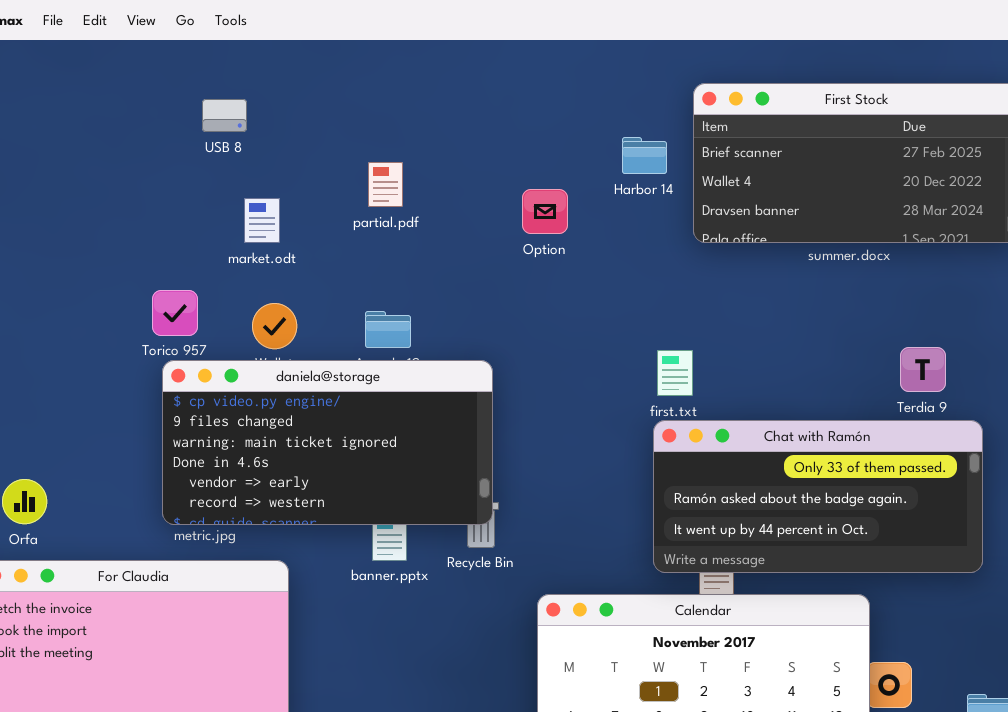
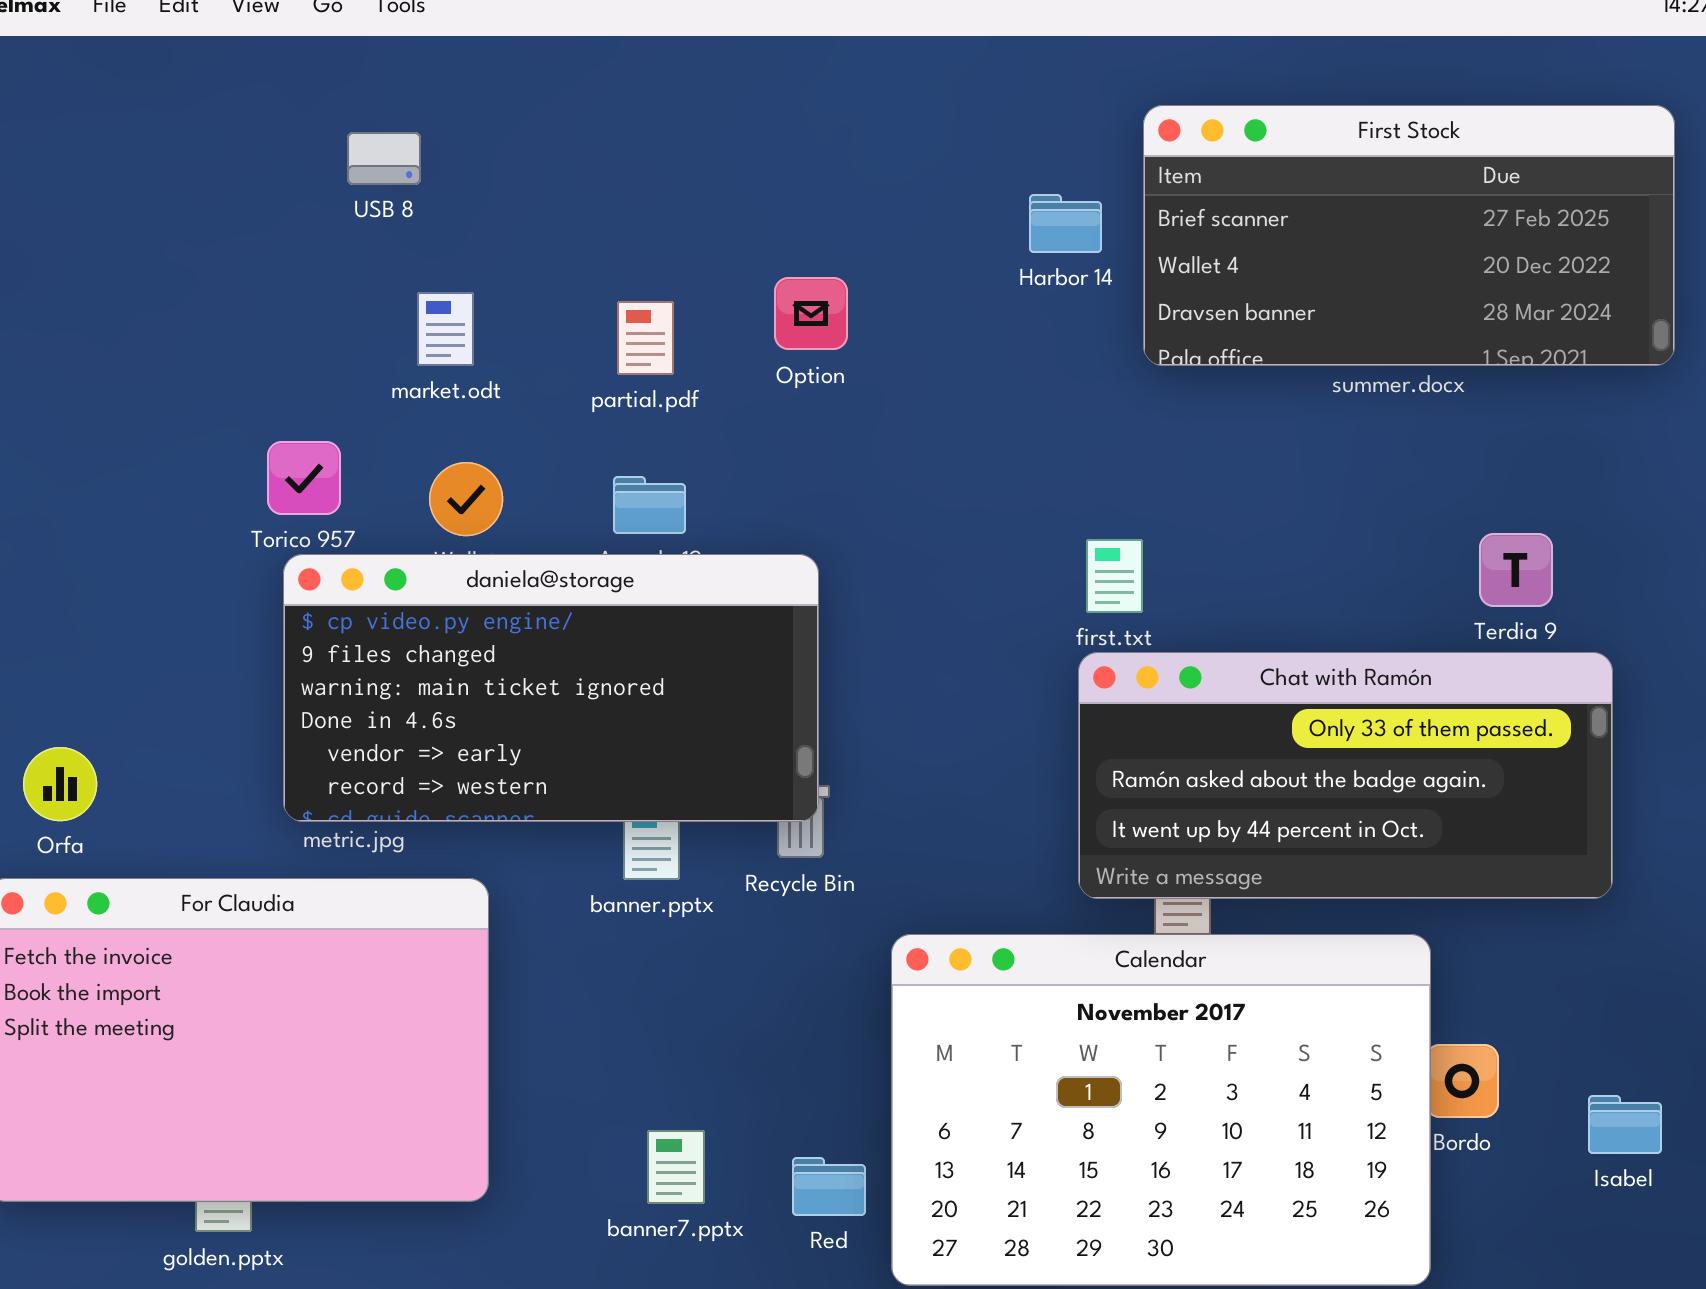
partial.pdf: [368,162,403,207] -> [617,301,674,375], moved
Option: [522,189,568,234] -> [774,277,848,350], moved

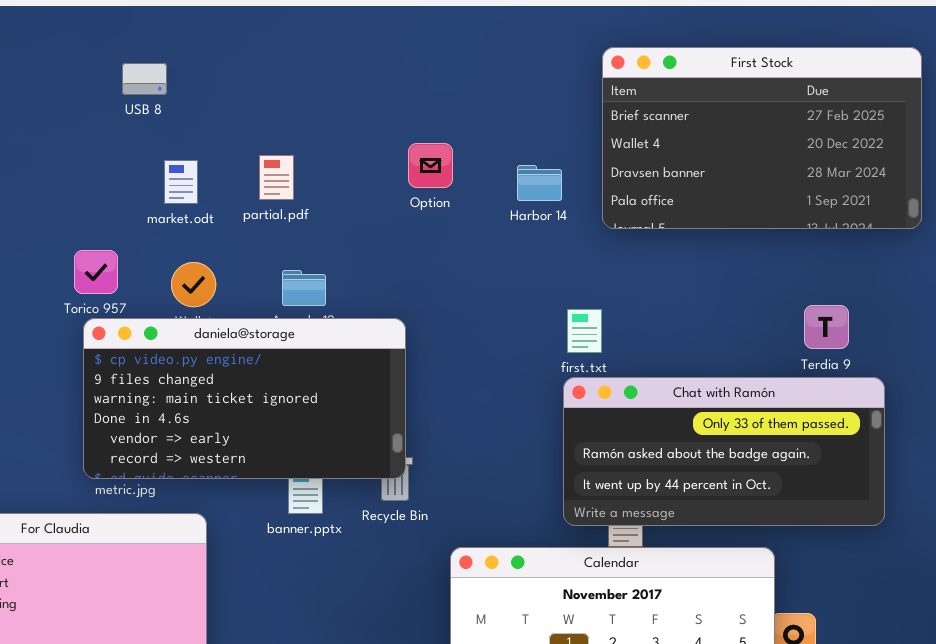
First Stock: [1143,105,1675,366] -> [602,47,922,229], resized
Harbor 14: [1029,194,1102,253] -> [517,165,562,201], moved
Option: [774,277,848,350] -> [408,143,453,188], moved
partial.pdf: [617,301,674,375] -> [259,155,294,200], moved

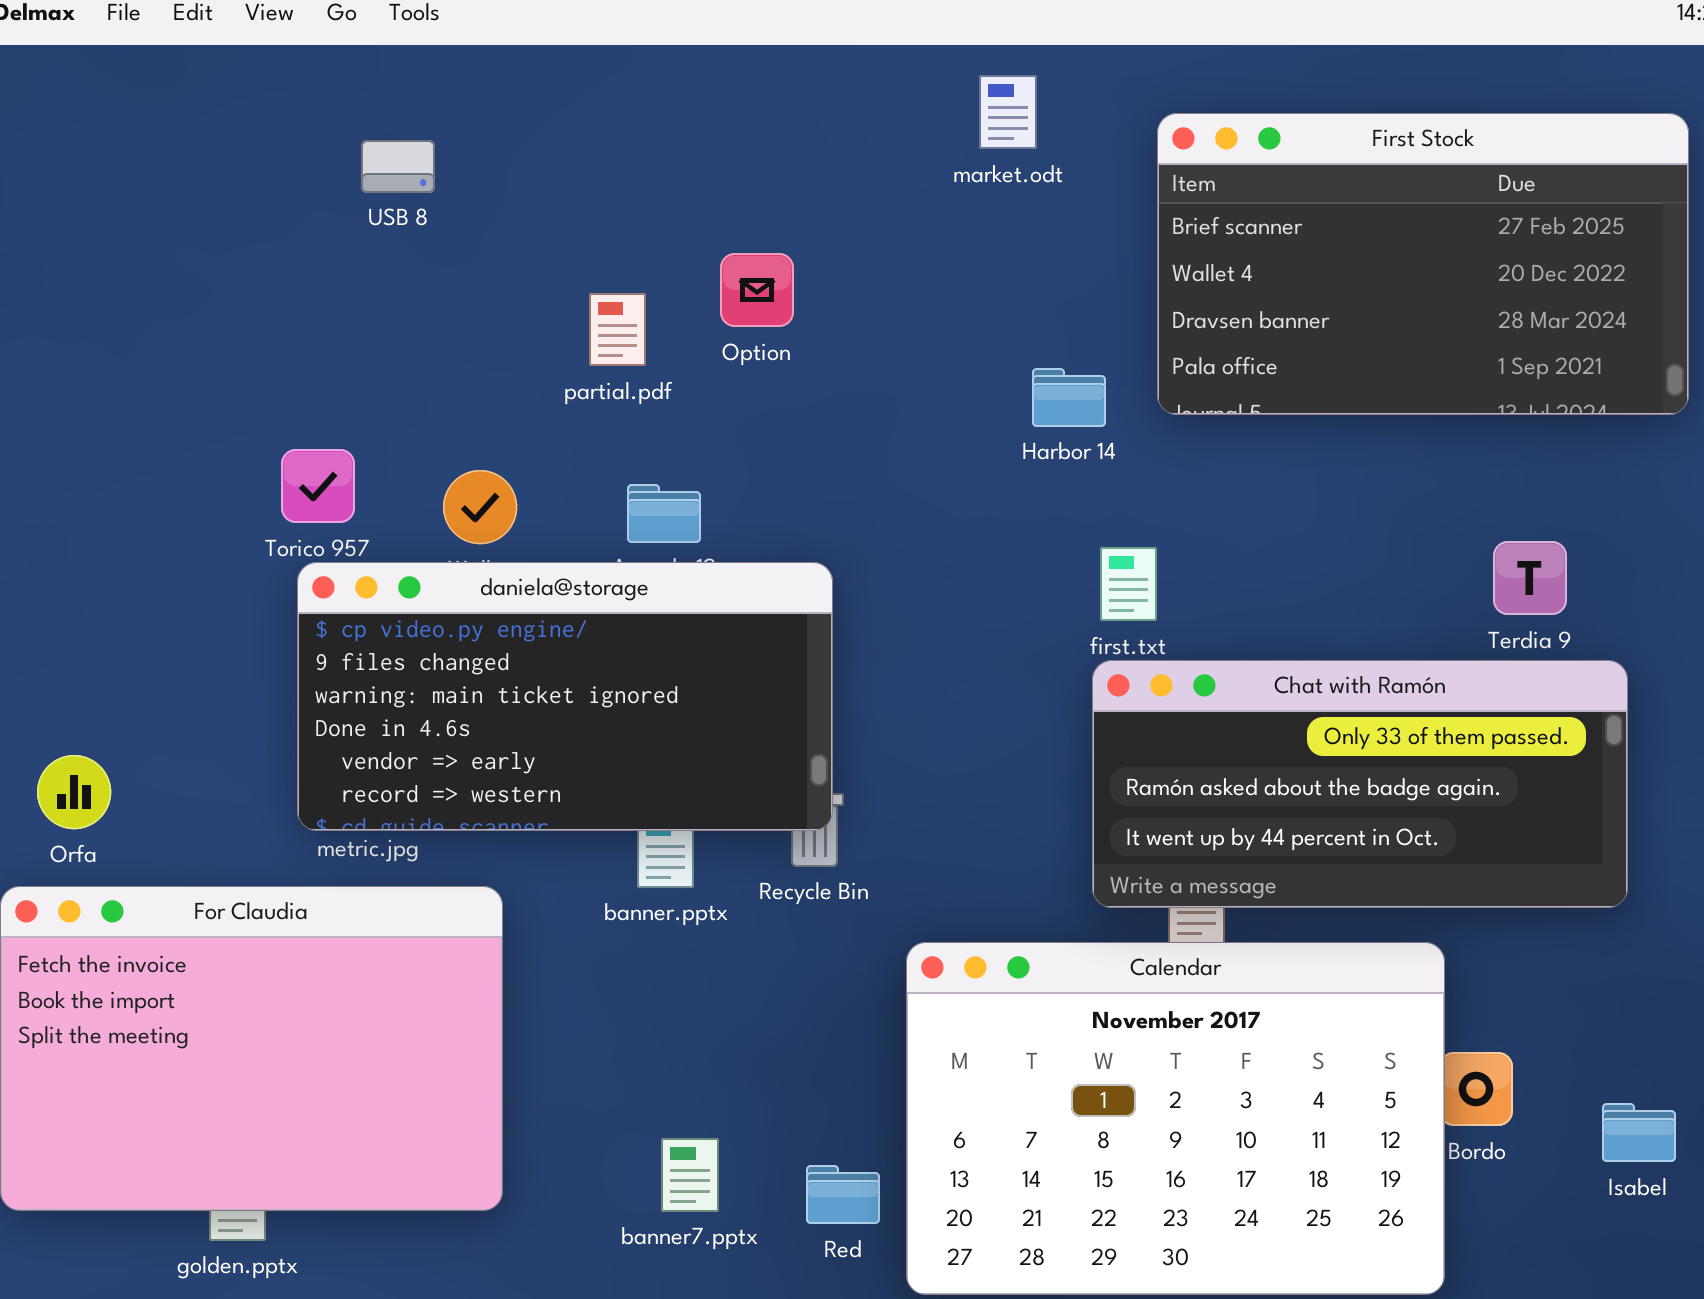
Option: [408,143,453,188] -> [720,253,794,327], moved
market.odt: [164,160,198,204] -> [979,75,1037,149], moved
Harbor 14: [517,165,562,201] -> [1032,368,1106,427], moved

